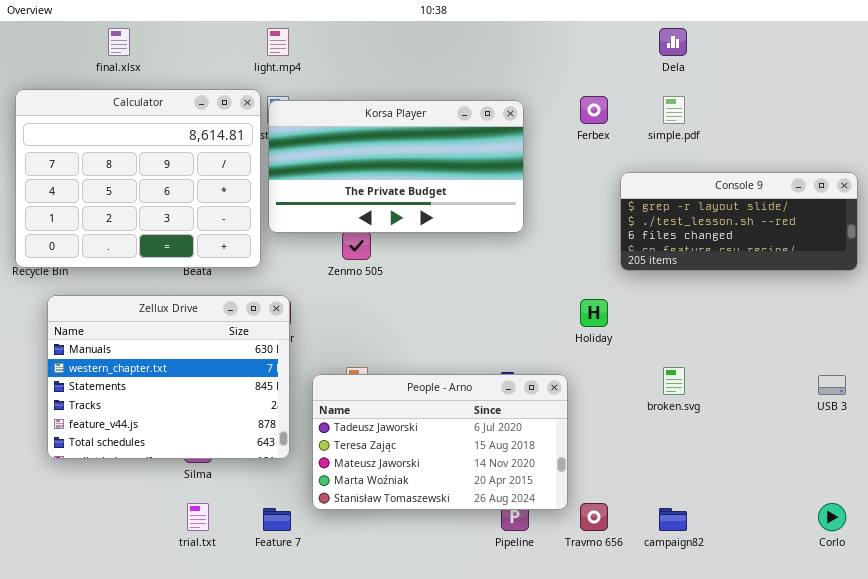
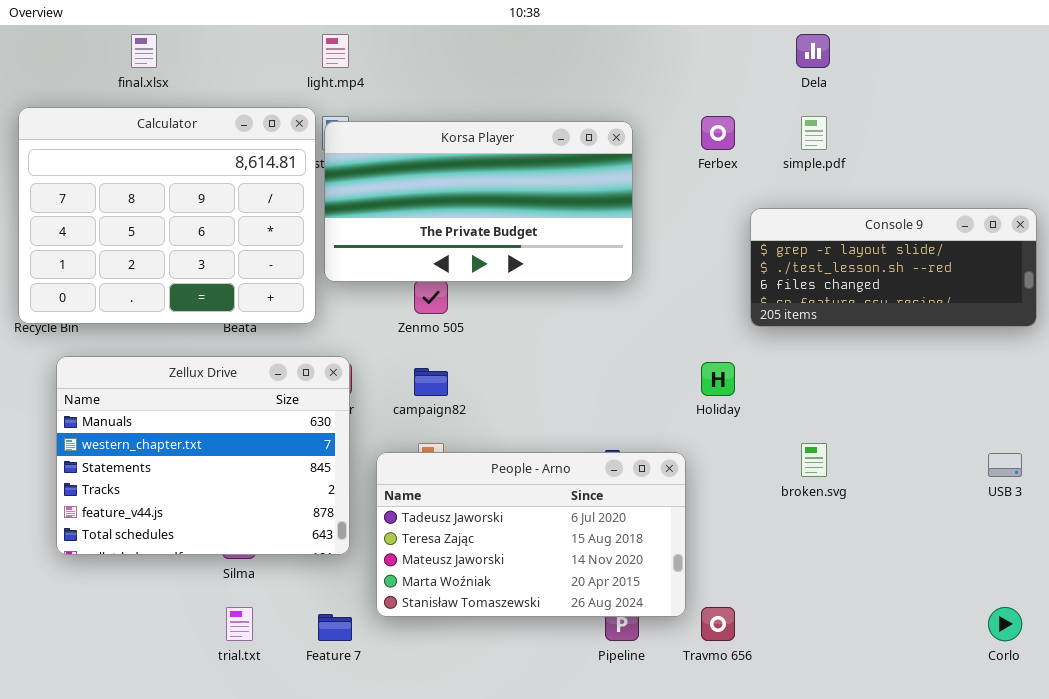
campaign82: [659,508,687,531] -> [414,368,448,396], moved

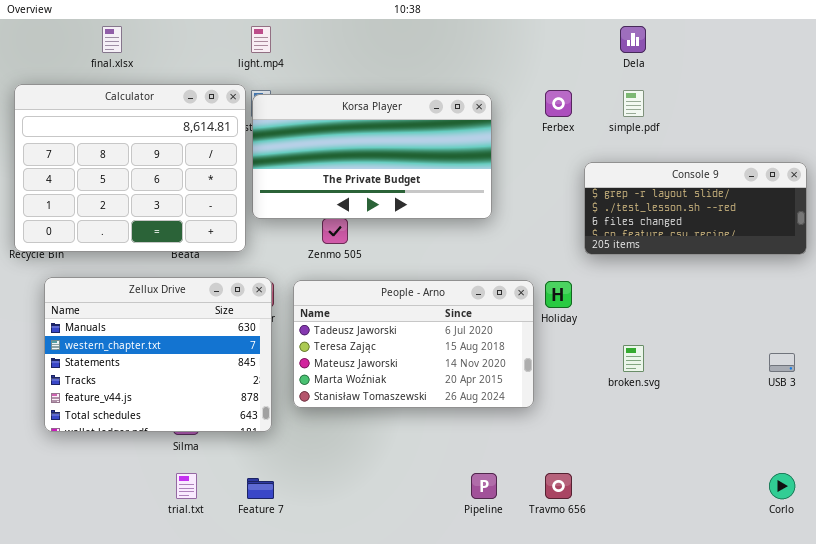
People - Arno: [376,452,686,617] -> [293,280,534,408], moved

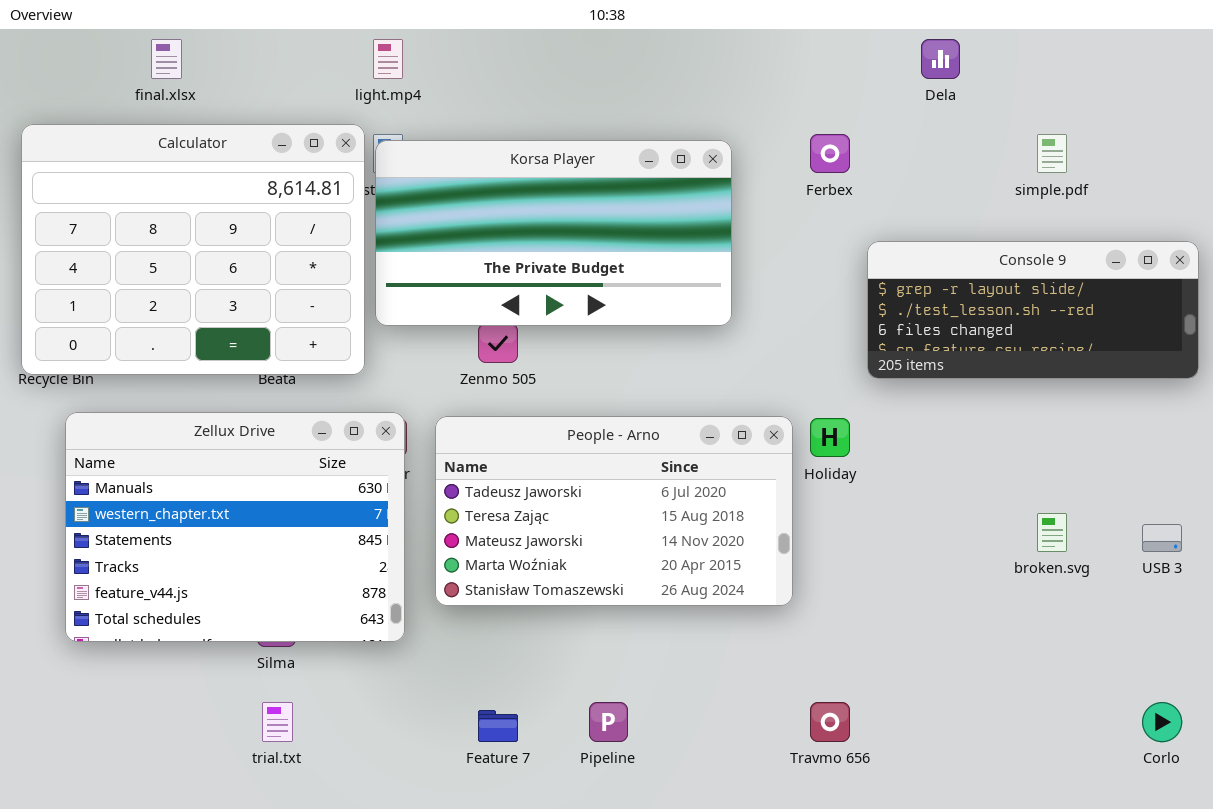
simple.pdf: [623,90,644,117] -> [1037,134,1067,173], moved
broken.svg: [623,345,644,372] -> [1037,513,1067,552], moved
Pipeline: [471,473,497,499] -> [589,702,628,742], moved
Feature 7: [247,478,274,499] -> [478,710,518,742], moved

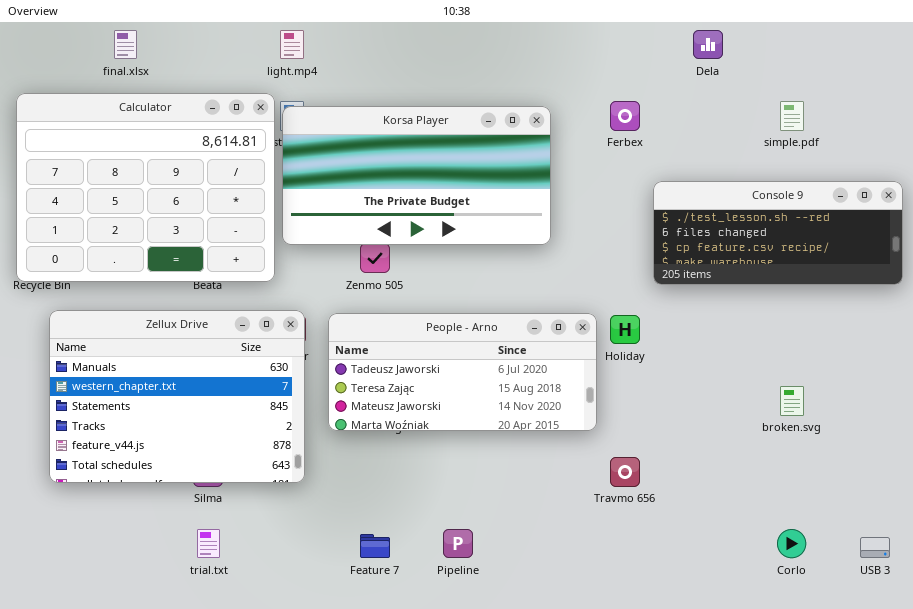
Console 9: [867,241,1199,379] -> [653,181,903,285], scrolled down 1 row
People - Arno: [435,416,793,606] -> [328,313,597,431], resized
USB 3: [1142,524,1182,552] -> [860,537,890,558], moved
Travmo 656: [810,702,850,742] -> [610,457,640,487], moved
Corlo: [1142,702,1182,742] -> [777,529,806,558], moved

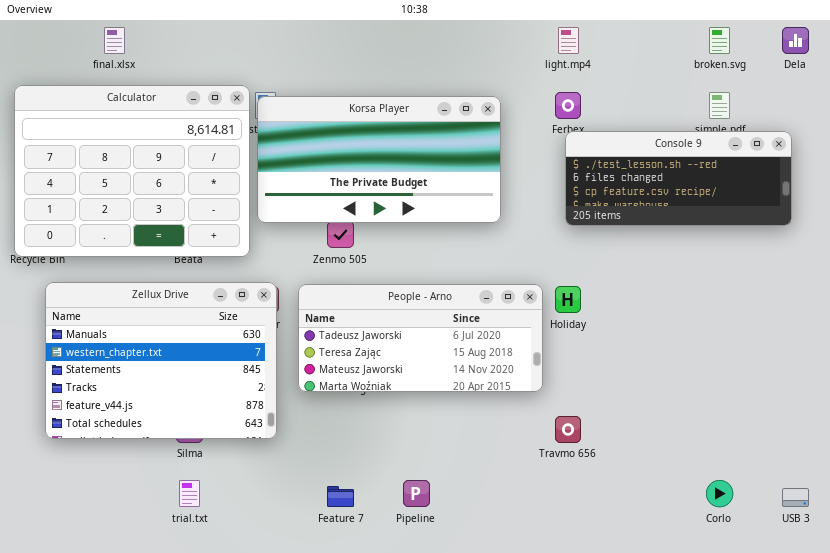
light.mp4: [280,30,304,59] -> [558,27,579,54], moved
Dela: [693,30,723,59] -> [782,27,809,54], moved
Console 9: [653,181,903,285] -> [565,131,792,226], moved
broken.svg: [780,386,804,416] -> [709,27,730,54], moved

